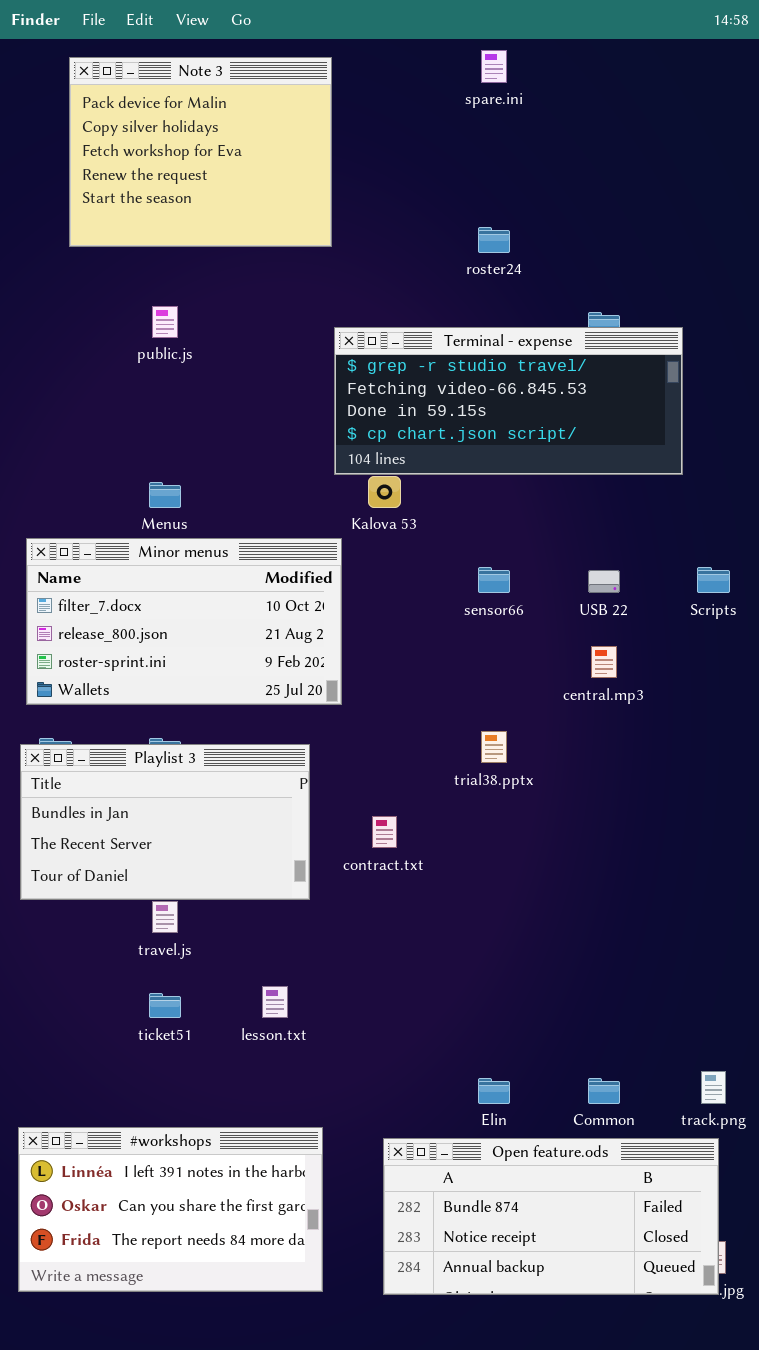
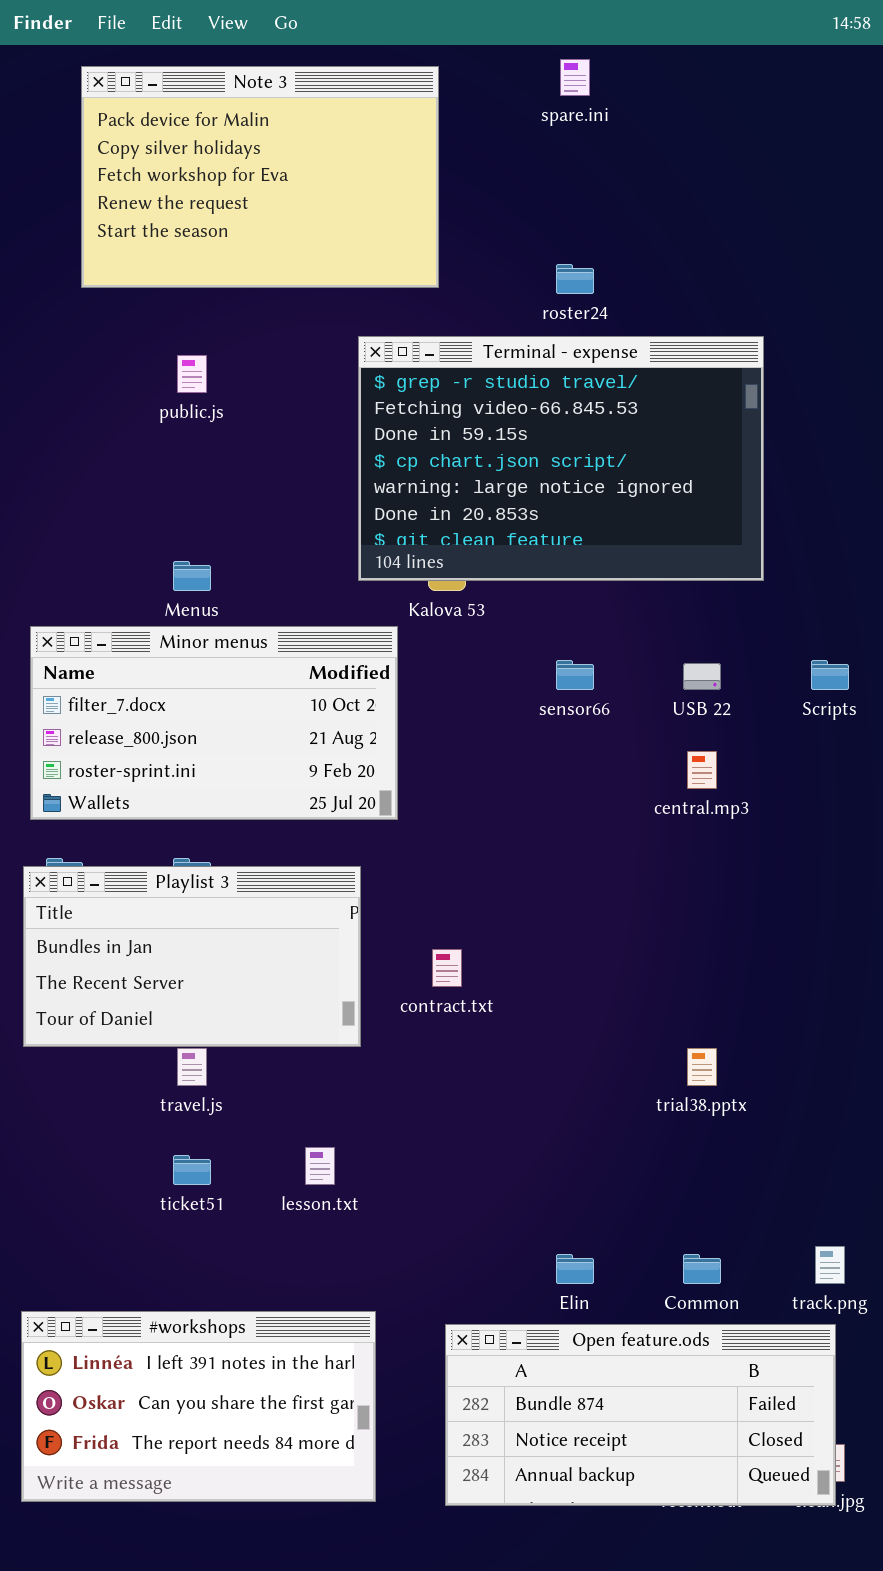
Note 3: [69,57,332,247] -> [81,66,439,288], resized
Terminal - expense: [334,327,683,475] -> [358,336,764,581], moved, resized
trial38.pptx: [481,731,507,763] -> [687,1048,717,1086], moved

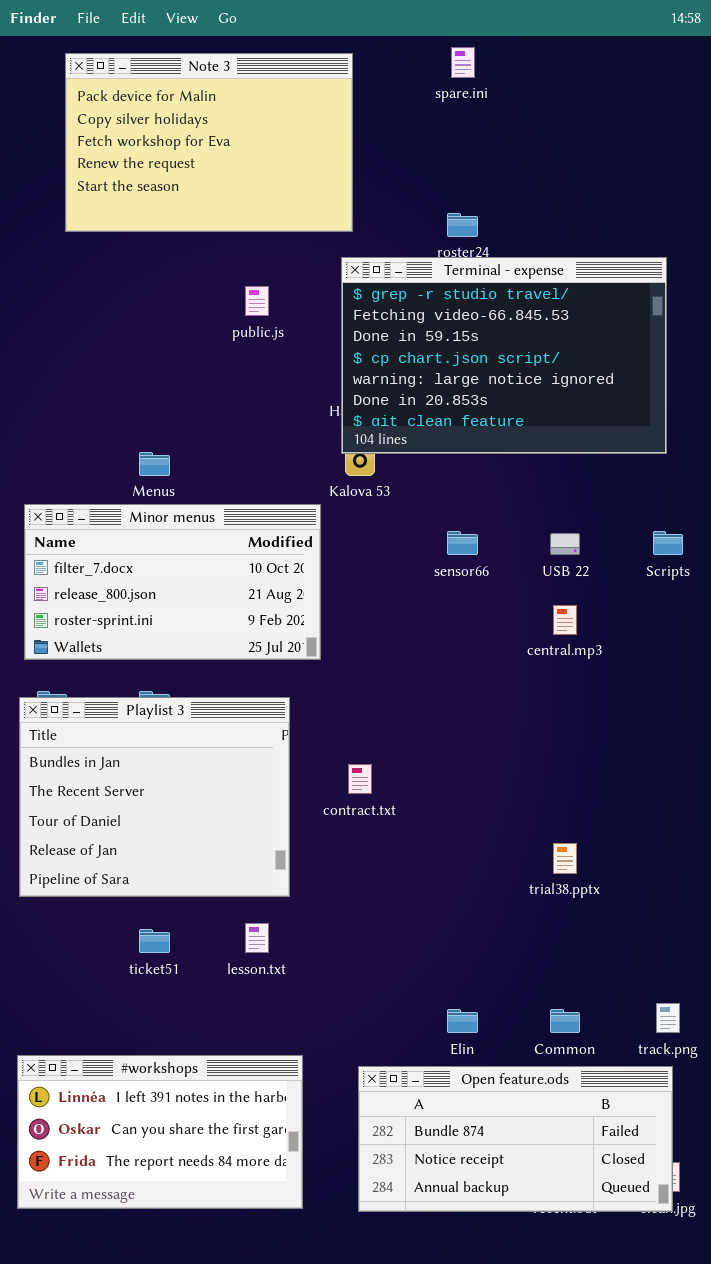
Terminal - expense: [358,336,764,581] -> [341,257,667,454], moved
public.js: [177,355,207,393] -> [245,286,269,316], moved
Playlist 3: [23,866,361,1047] -> [19,697,290,897], resized

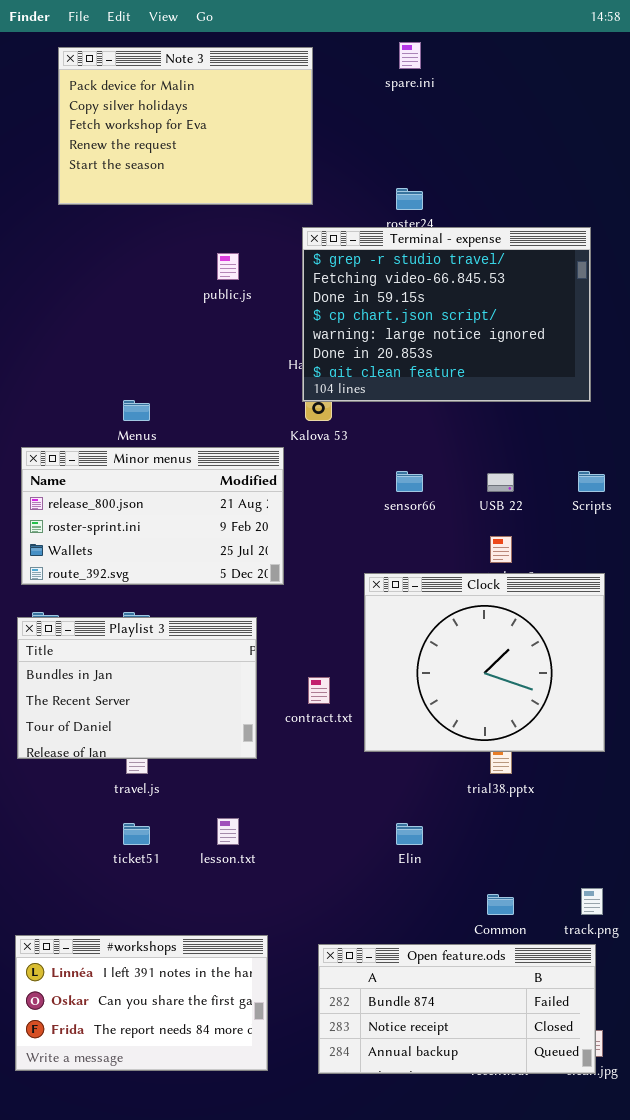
Minor menus: [24,504,321,660] -> [21,447,284,585], scrolled down 1 row
Clock: none -> [364,573,605,752], opened
Playlist 3: [19,697,290,897] -> [17,617,257,759], resized
Elin: [447,1009,478,1033] -> [396,823,423,845], moved

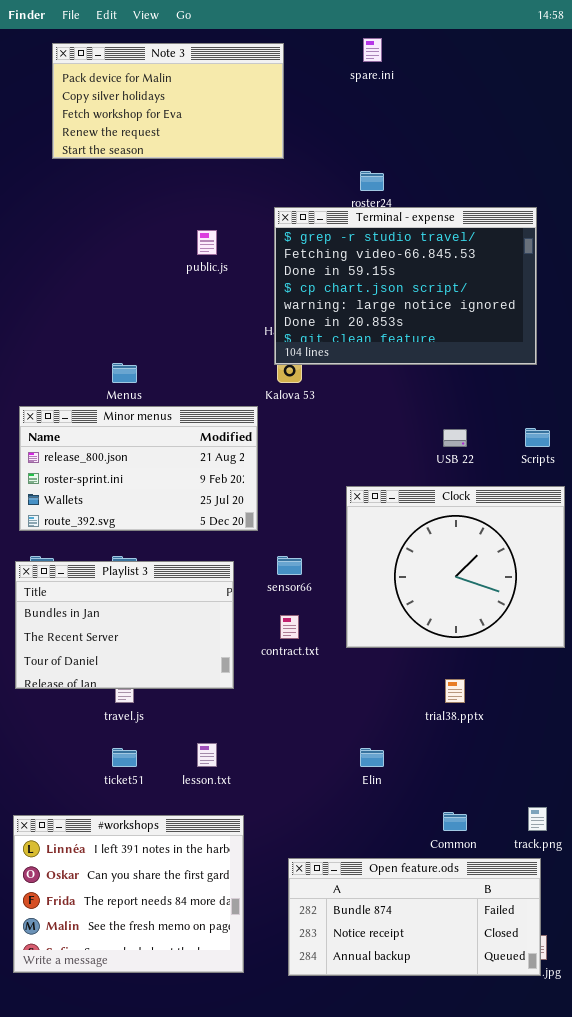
Note 3: [58,47,313,205] -> [52,43,284,159], resized
sensor66: [396,471,423,492] -> [277,556,302,575], moved
Clock: [364,573,605,752] -> [346,486,565,648], moved
#workshops: [15,935,268,1071] -> [13,815,244,973], resized

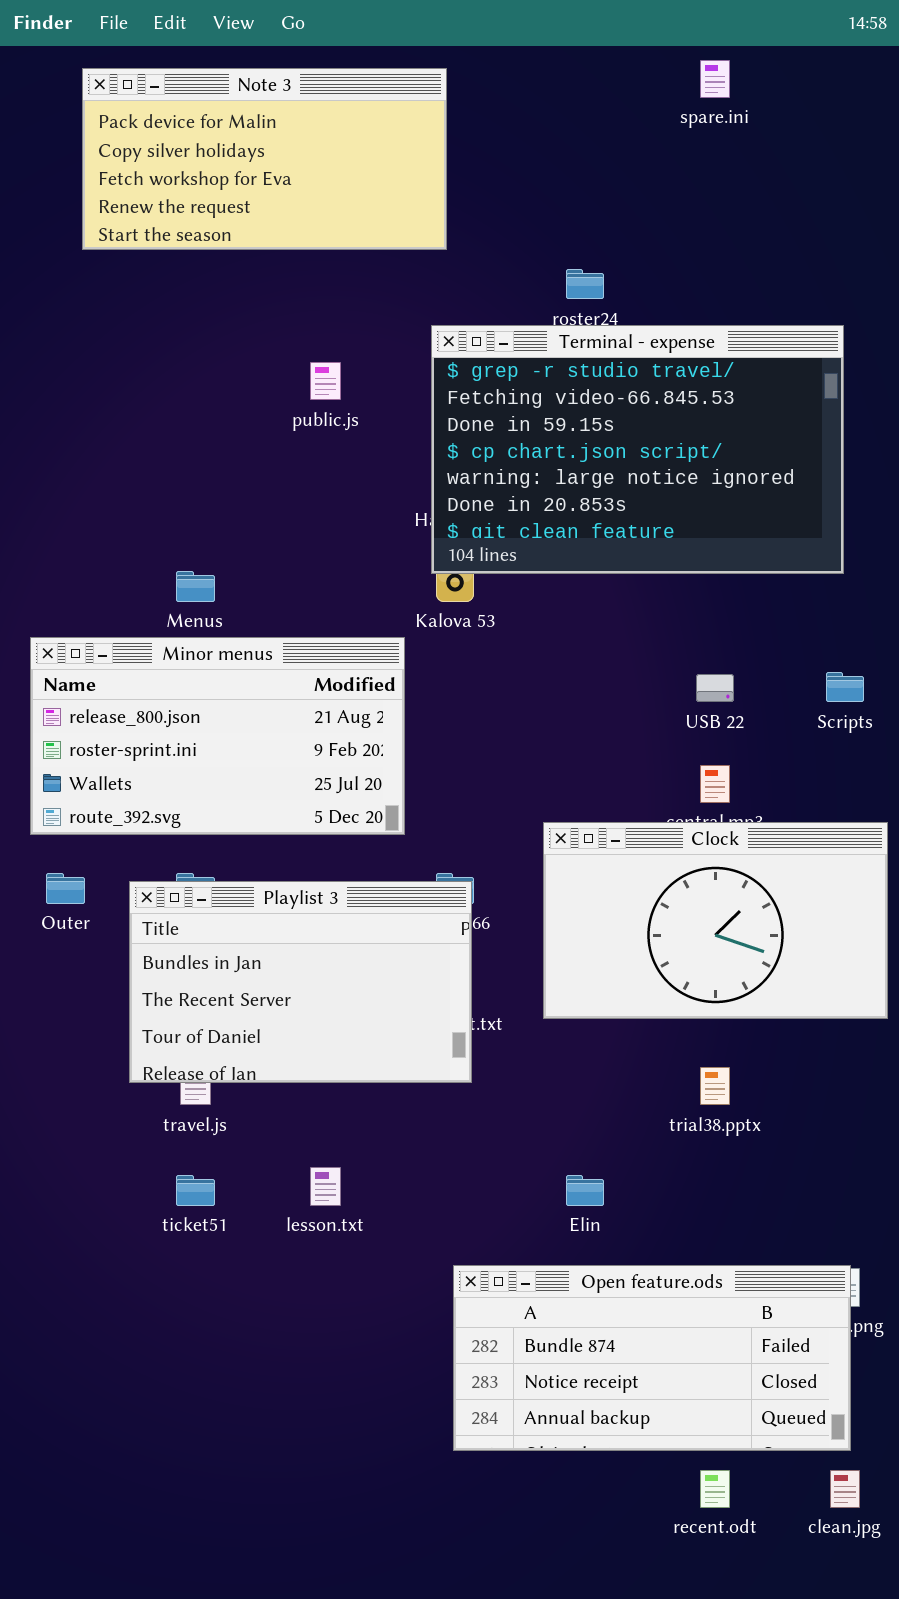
spare.ini: [363,38,382,62] -> [700,60,730,98], moved
Clock: [346,486,565,648] -> [543,822,888,1019], resized
Playlist 3: [15,561,234,689] -> [129,881,472,1083], moved
#workshops: [13,815,244,973] -> none, closed
Open feature.ods: [288,858,541,976] -> [453,1265,851,1451], moved

